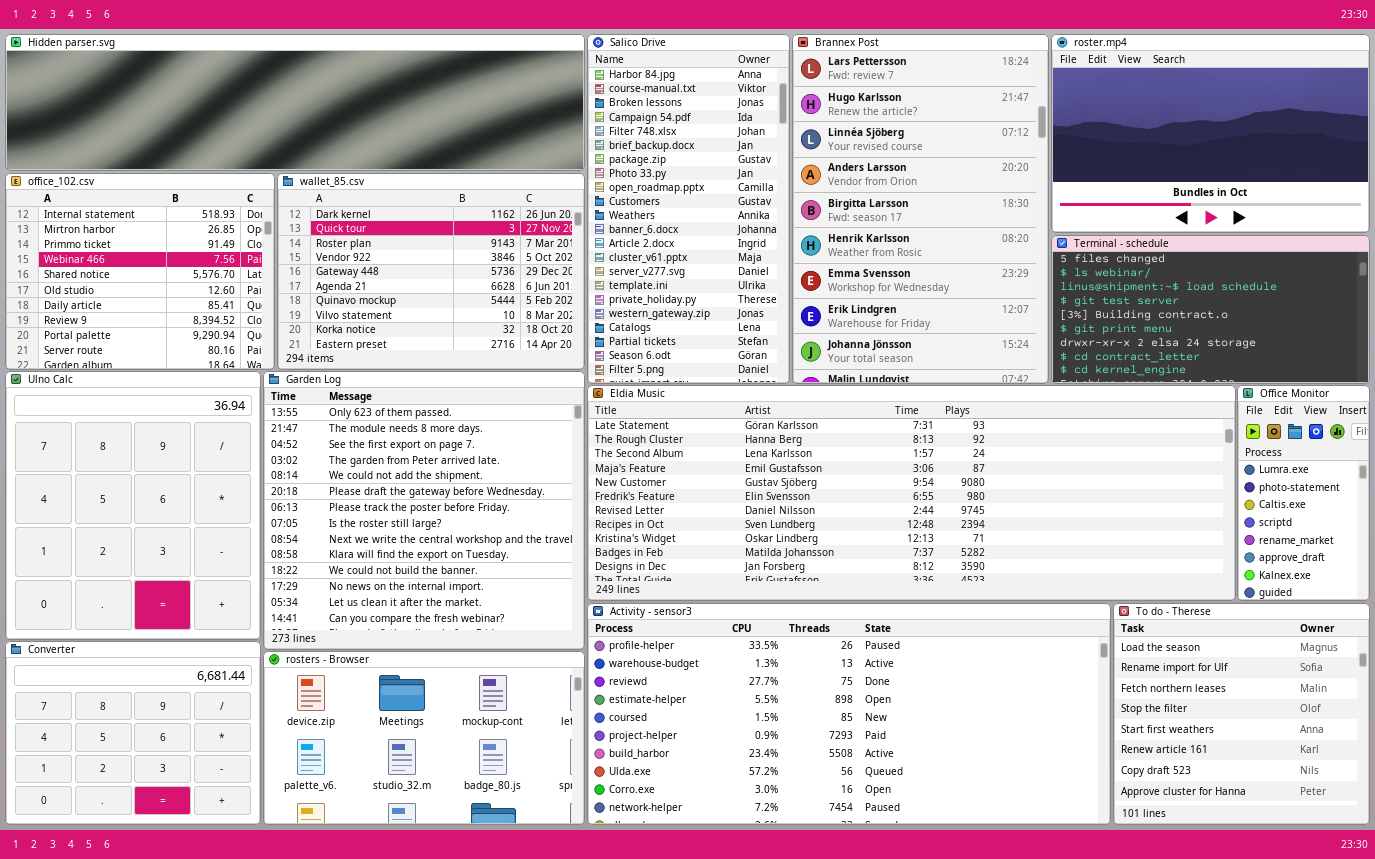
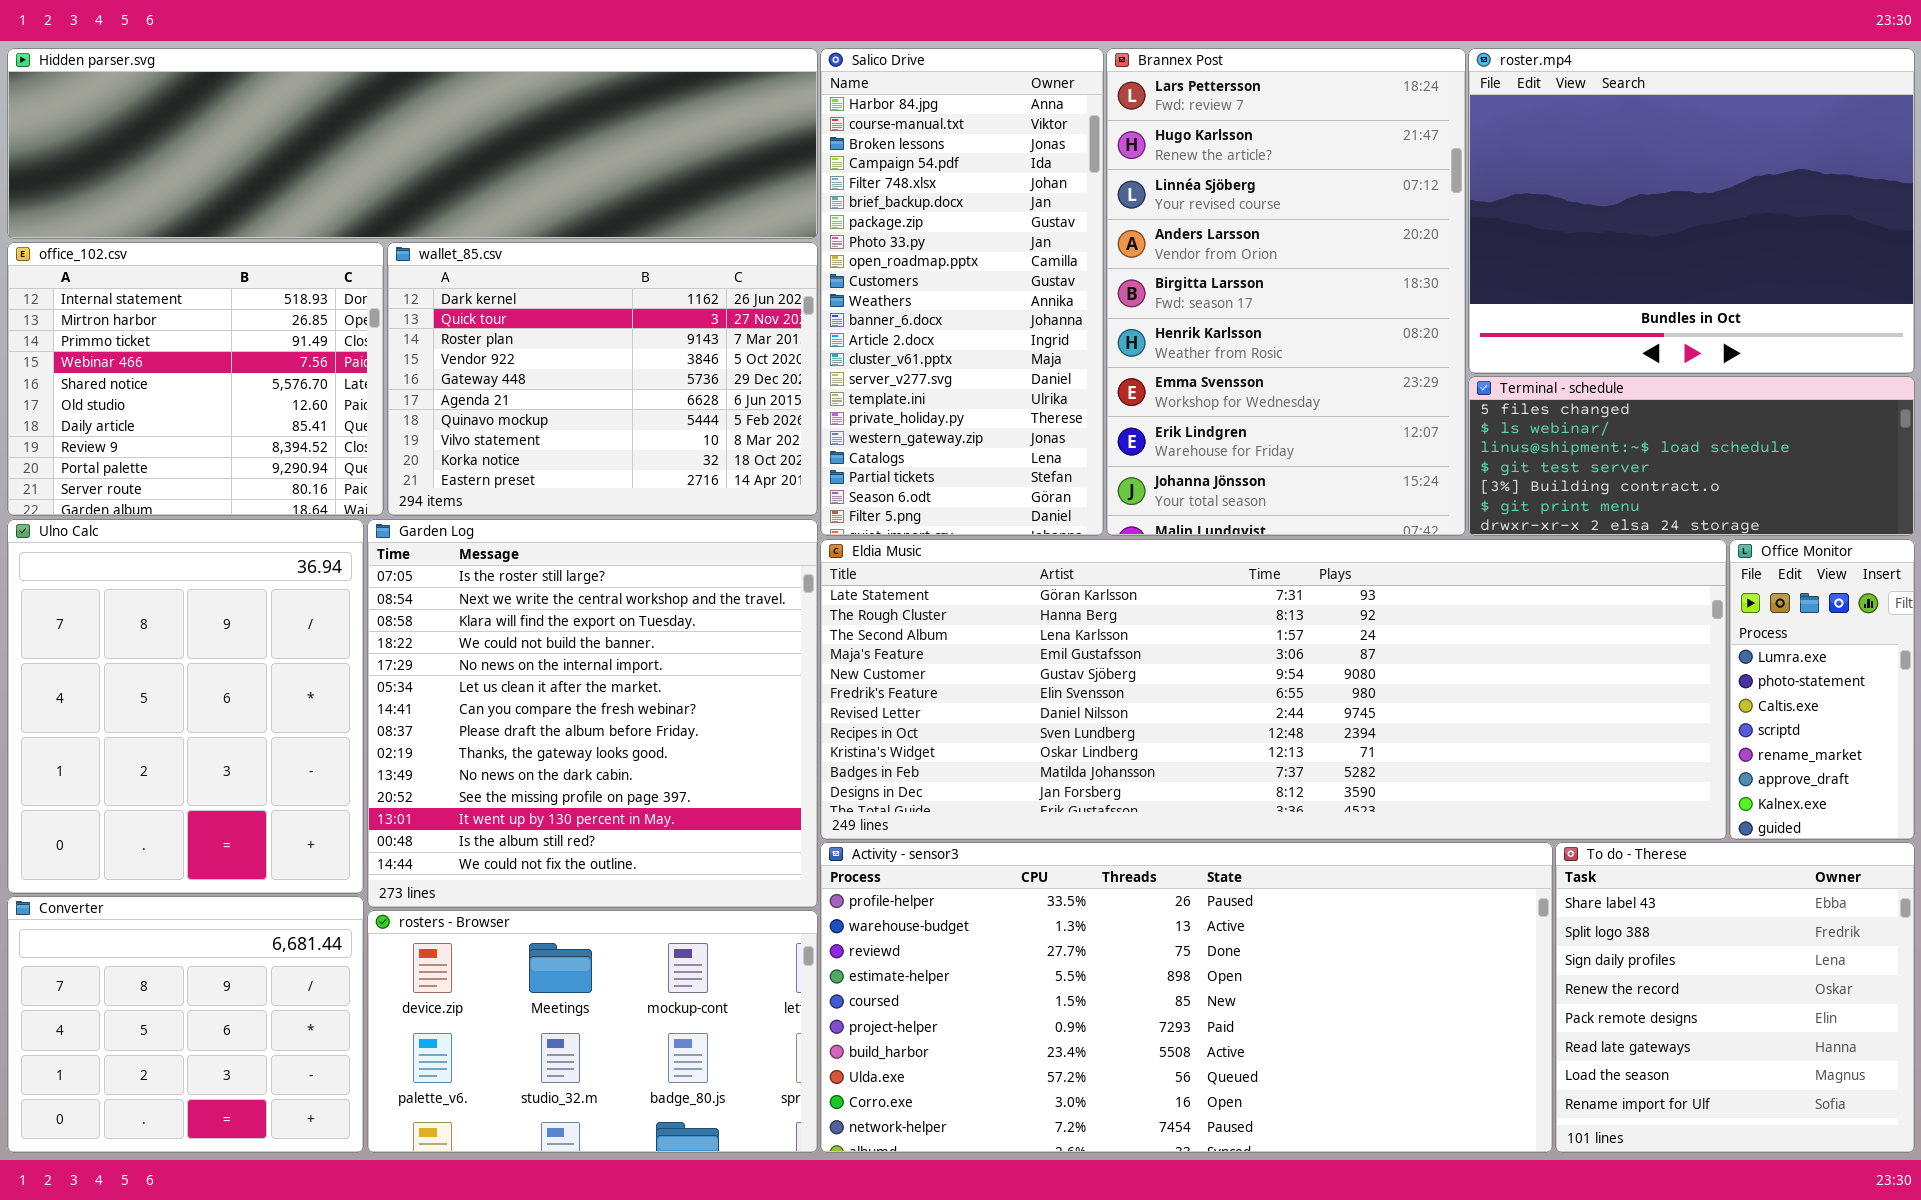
roster.mp4: [1051,34,1370,233] -> [1468,48,1915,374], resized
Terminal - schedule: [1051,235,1370,384] -> [1468,376,1915,536], resized
Garden Log: [263,371,585,650] -> [367,519,818,908], scrolled down 7 rows
To do - Therese: [1113,603,1370,825] -> [1555,842,1915,1153], scrolled up 6 rows

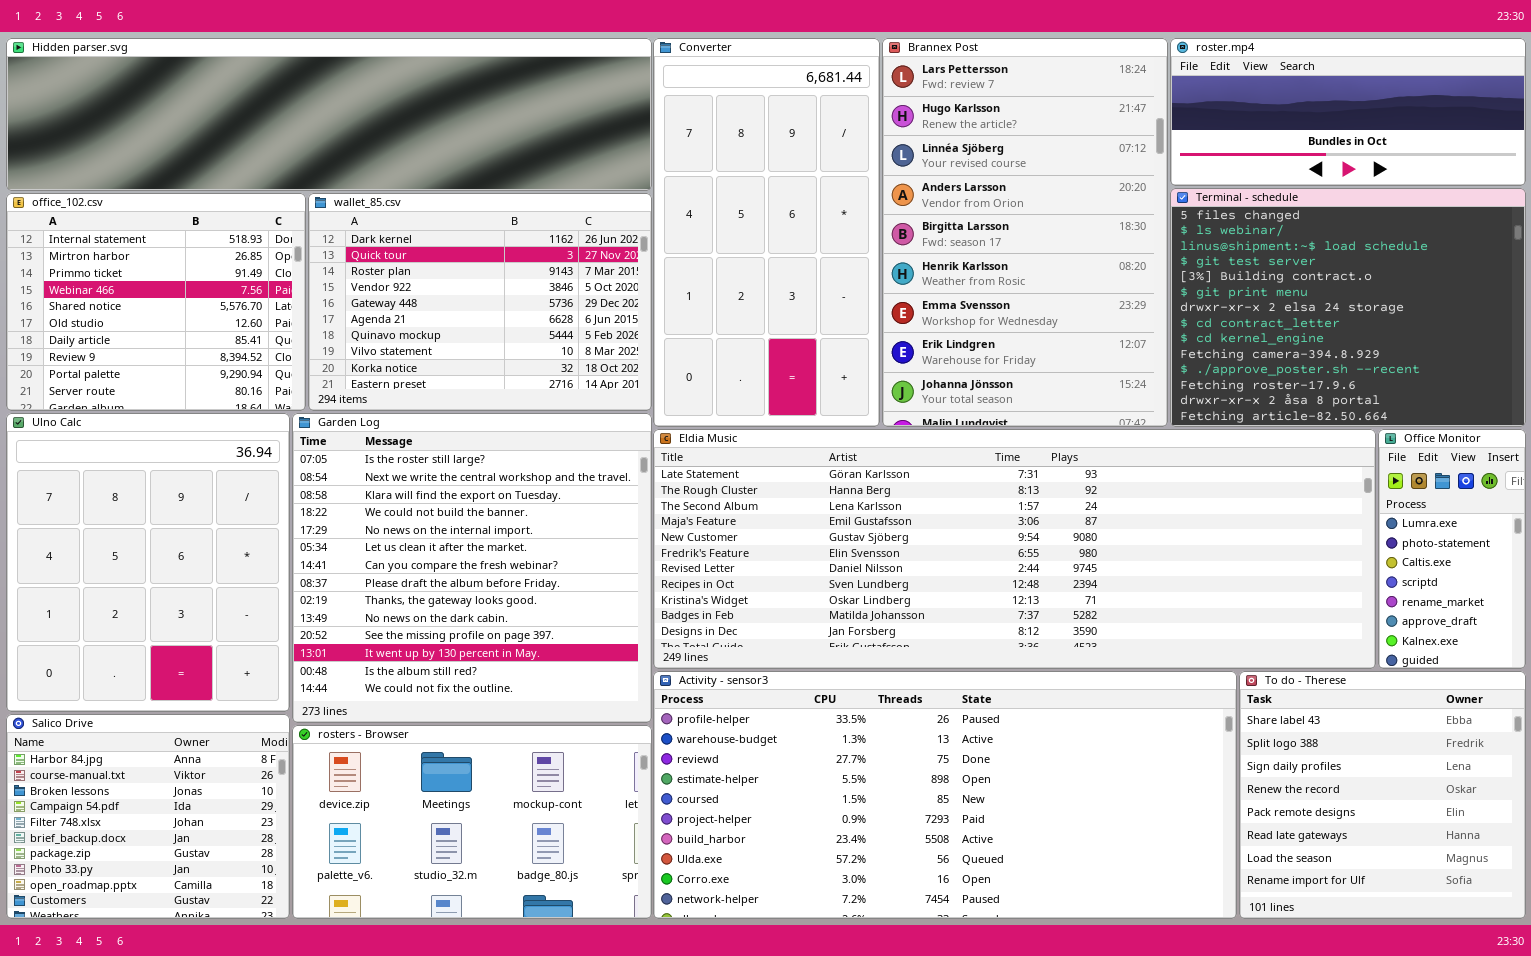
Salico Drive: [820,48,1104,536] -> [6,714,290,919], moved, resized
roster.mp4: [1468,48,1915,374] -> [1170,38,1526,186], resized
Terminal - schedule: [1468,376,1915,536] -> [1170,188,1526,427], resized
Converter: [7,896,364,1153] -> [653,38,880,427], moved, resized

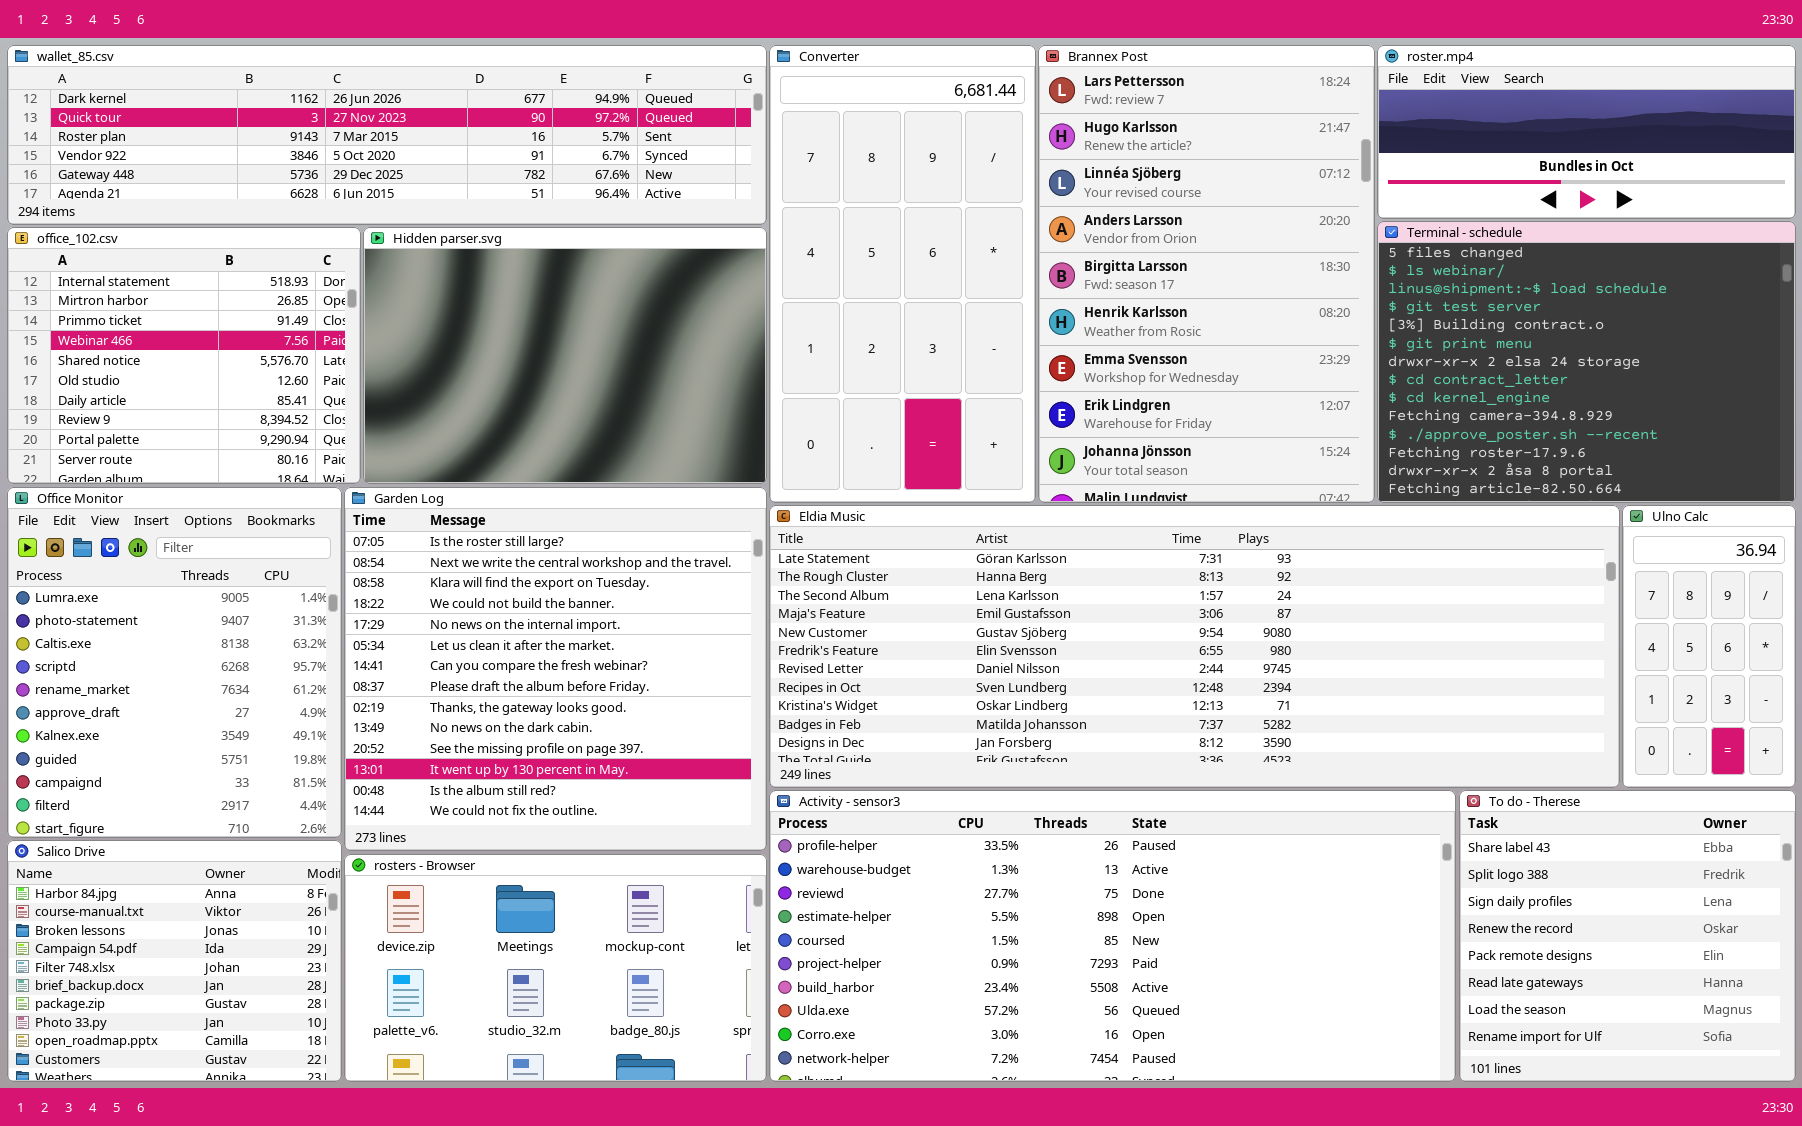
Hidden parser.svg: [6,38,652,191] -> [363,227,767,484], moved, resized
wallet_85.csv: [308,193,652,411] -> [7,45,767,225], moved, resized
Ulno Calc: [6,413,290,712] -> [1622,505,1796,788], moved, resized
Office Monitor: [1378,429,1526,669] -> [7,487,342,838], moved, resized

